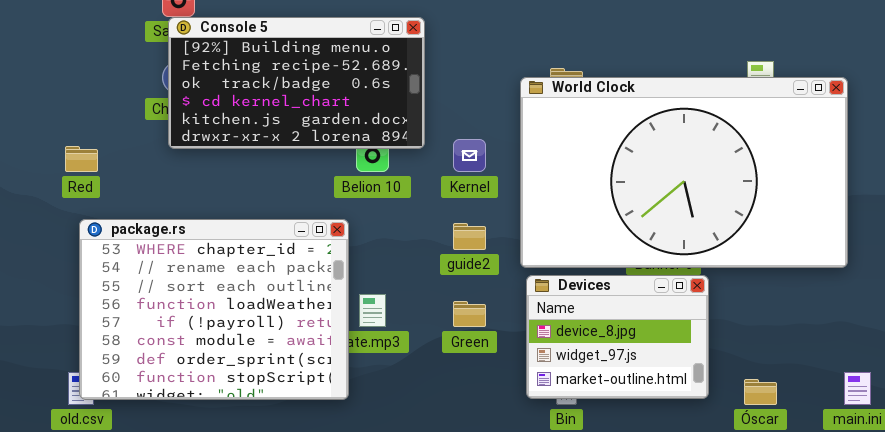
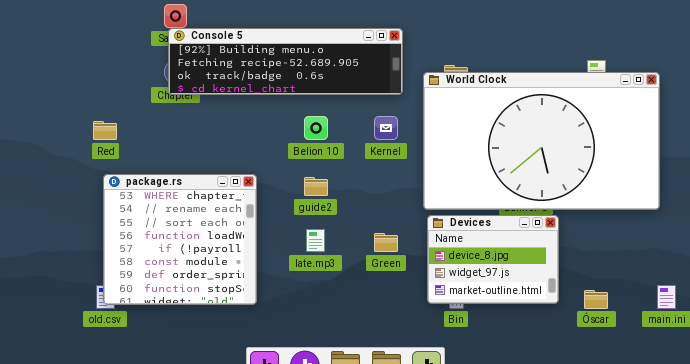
Console 5: [168,17,425,149] -> [168,28,403,95], resized
package.rs: [79,219,349,400] -> [103,174,257,305], resized
guide2: [453,223,486,250] -> [304,177,328,196], moved

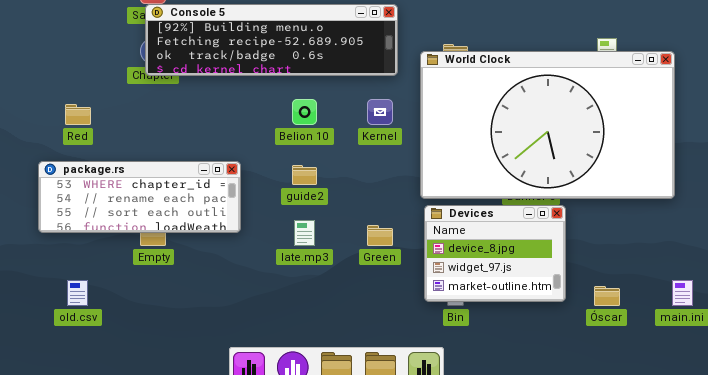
package.rs: [103,174,257,305] -> [38,161,241,233], resized

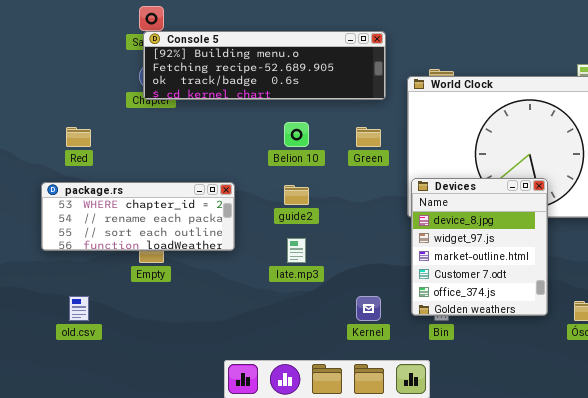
Kernel: [367,99,393,125] -> [356,296,381,321], moved
Devices: [424,205,566,302] -> [411,178,548,316], resized
Green: [367,225,393,246] -> [356,127,381,147], moved

